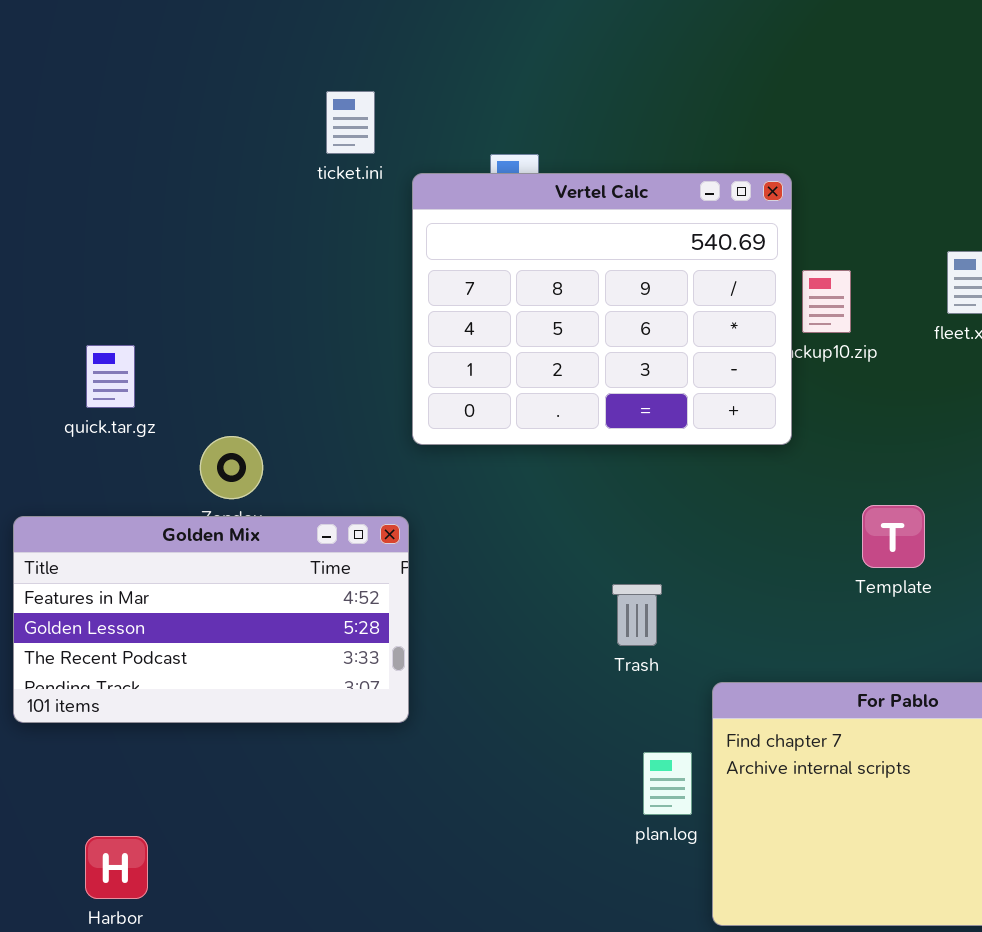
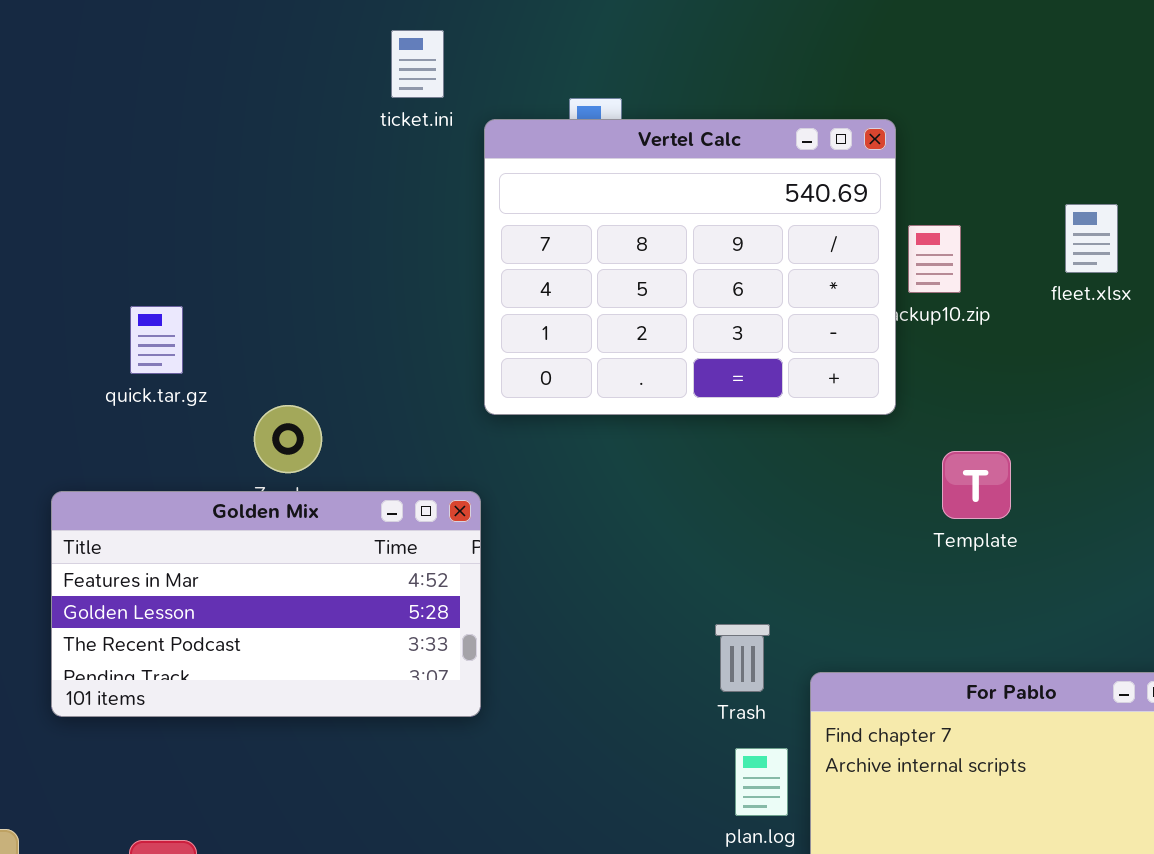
Template: [862,505,925,568] -> [942,451,1011,519], moved
Trash: [612,584,662,646] -> [715,624,770,692], moved

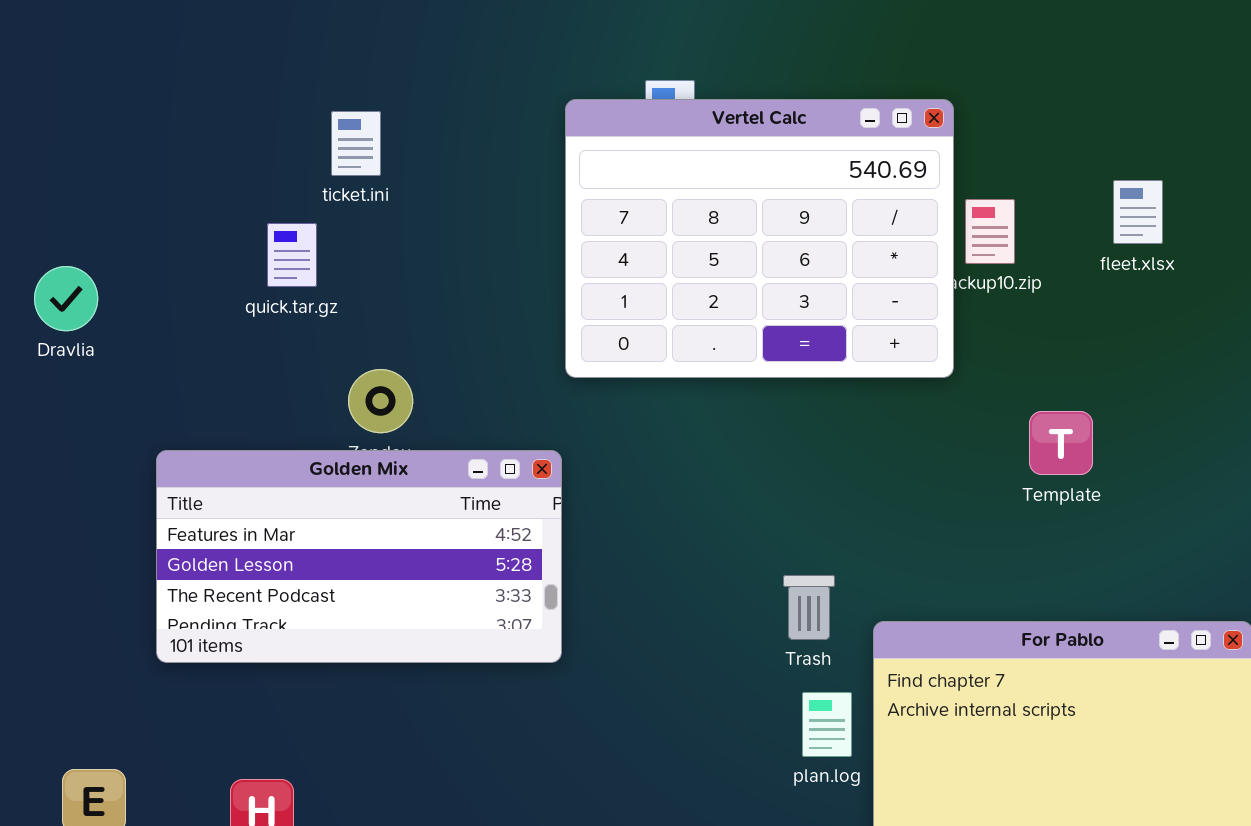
ticket.ini: [391,30,444,98] -> [331,111,381,176], moved
quick.tar.gz: [130,306,183,374] -> [267,223,317,287], moved
Template: [942,451,1011,519] -> [1029,411,1093,475], moved

